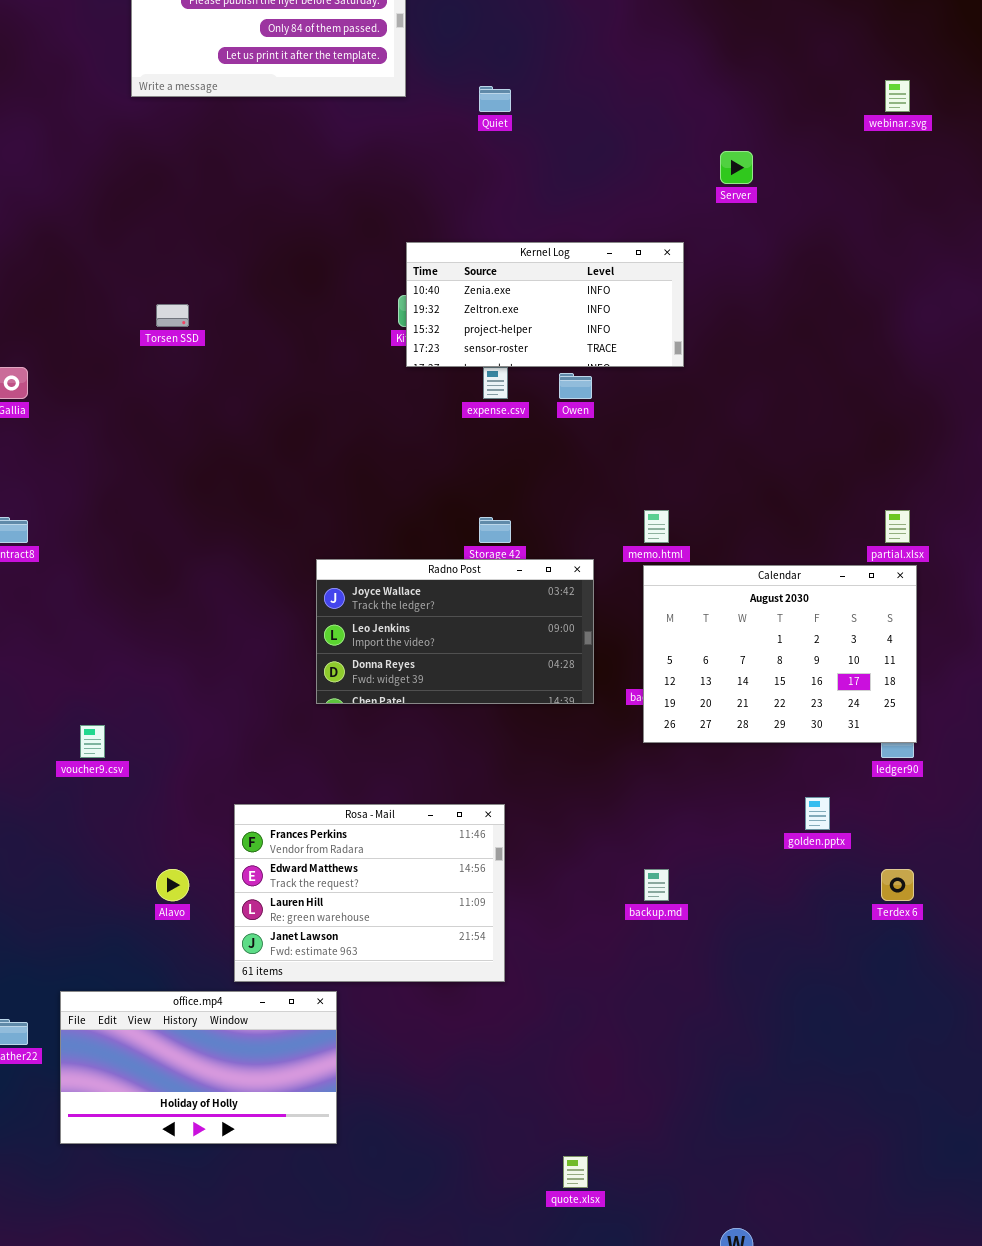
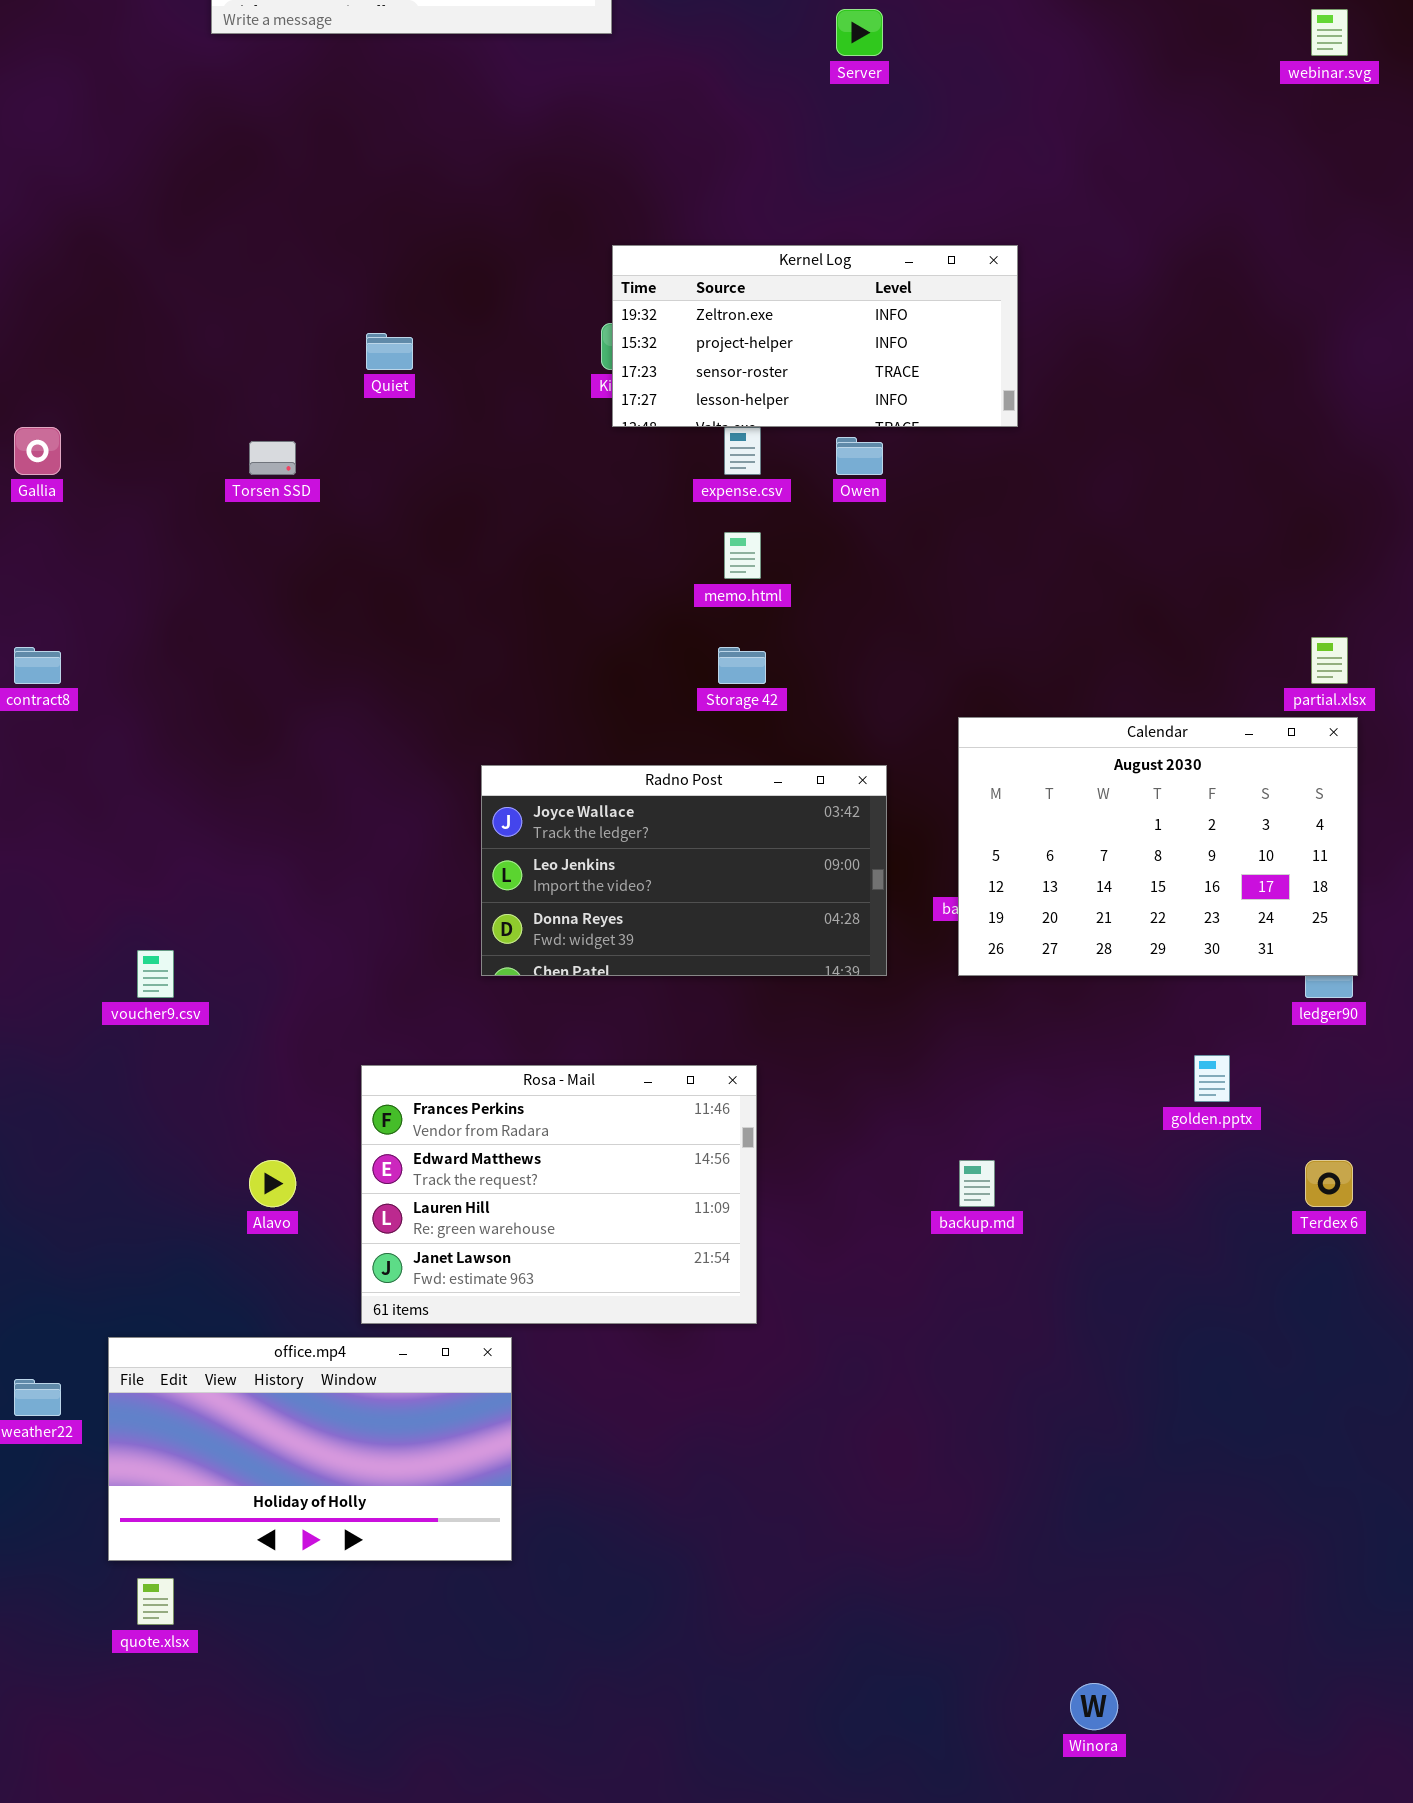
Quiet: [479,86,511,112] -> [366,333,413,370], moved
Server: [720,151,753,184] -> [836,9,883,56], moved
Kernel Log: [406,242,684,367] -> [612,245,1018,427], scrolled down 1 row
Torsen SSD: [156,304,189,327] -> [249,441,296,475], moved
memo.html: [644,510,669,543] -> [724,532,761,579], moved
Radno Post: [316,559,594,704] -> [481,765,887,976], moved
quote.xlsx: [563,1156,588,1188] -> [137,1578,174,1625], moved

